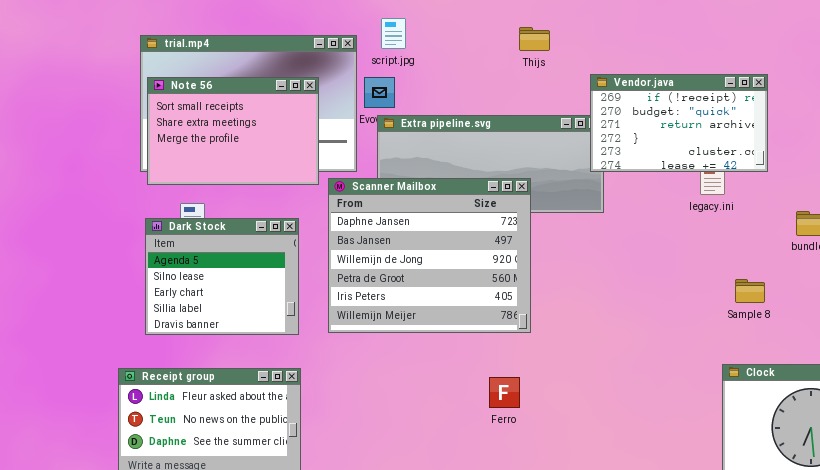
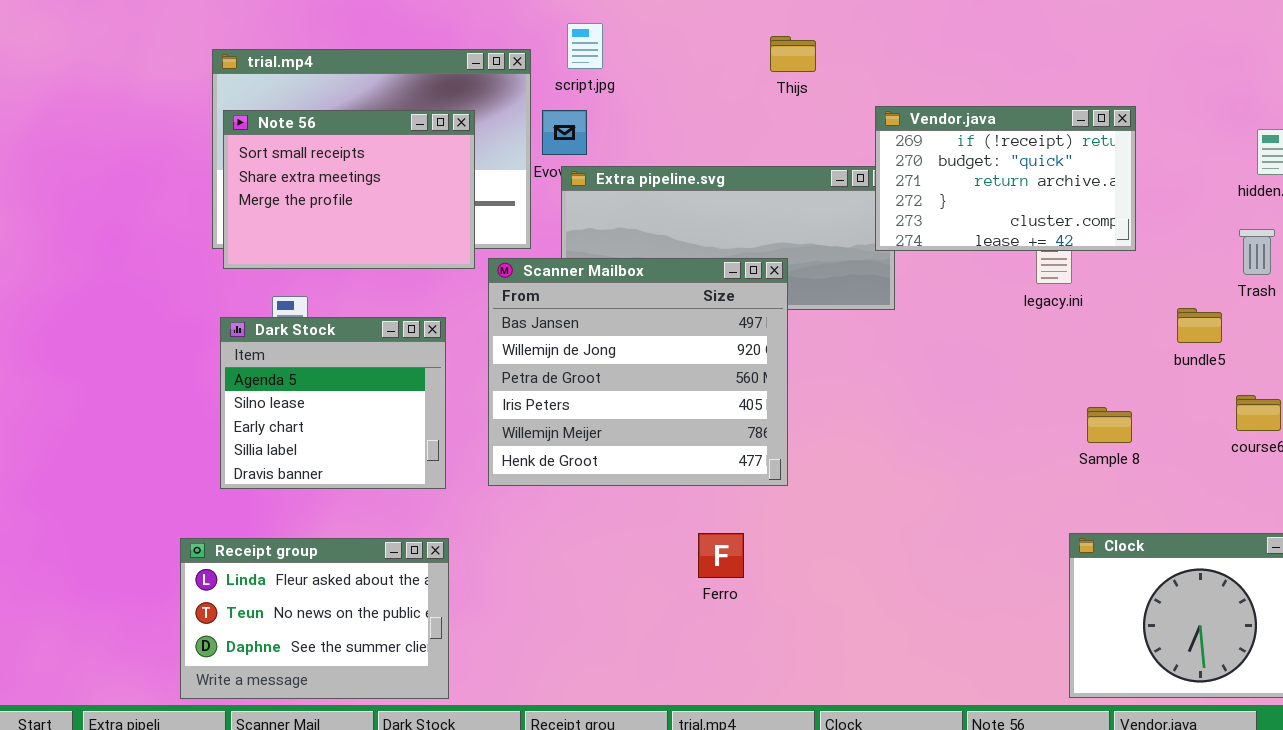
Scanner Mailbox: [328,178,531,333] -> [488,258,788,486], scrolled down 1 row
Ferro: [489,377,520,408] -> [698,533,744,578], moved

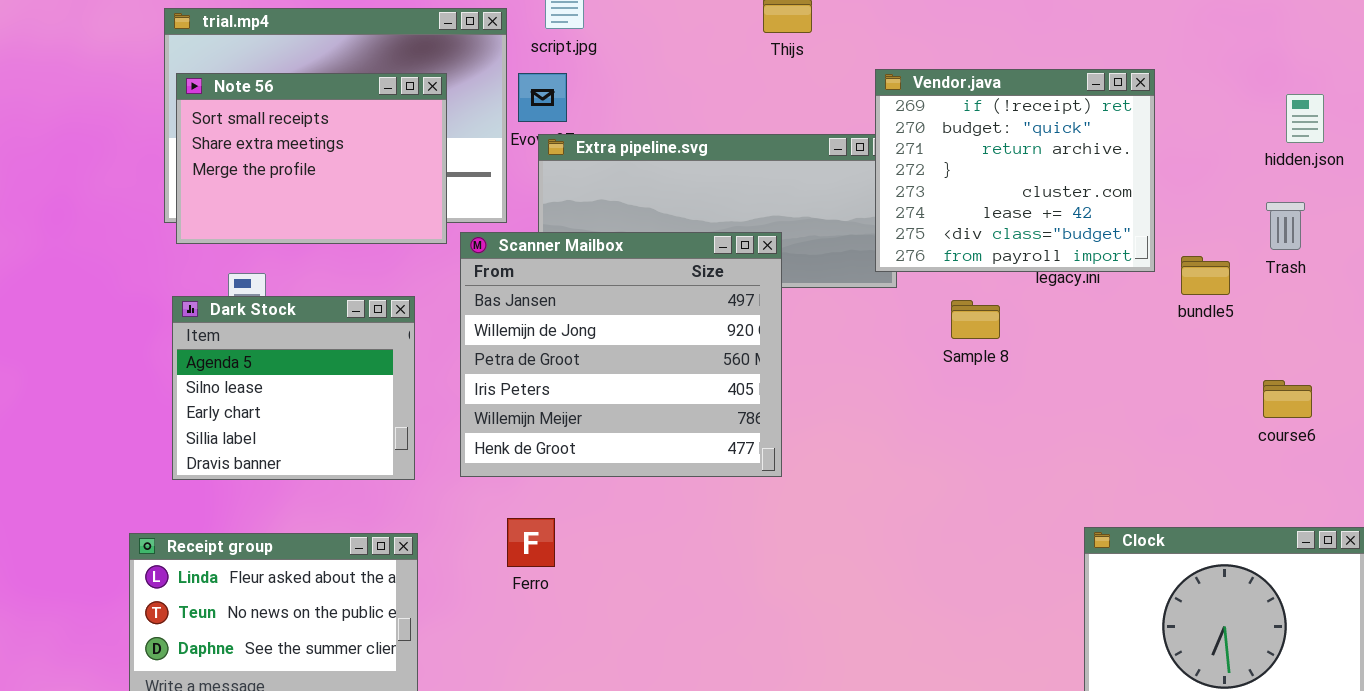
Vendor.java: [875,106,1136,251] -> [875,69,1155,272], resized
bundle5: [1177,308,1222,343] -> [1181,256,1230,295], moved
Sample 8: [1087,407,1132,443] -> [951,300,1000,339], moved
Ferro: [698,533,744,578] -> [507,518,555,567], moved

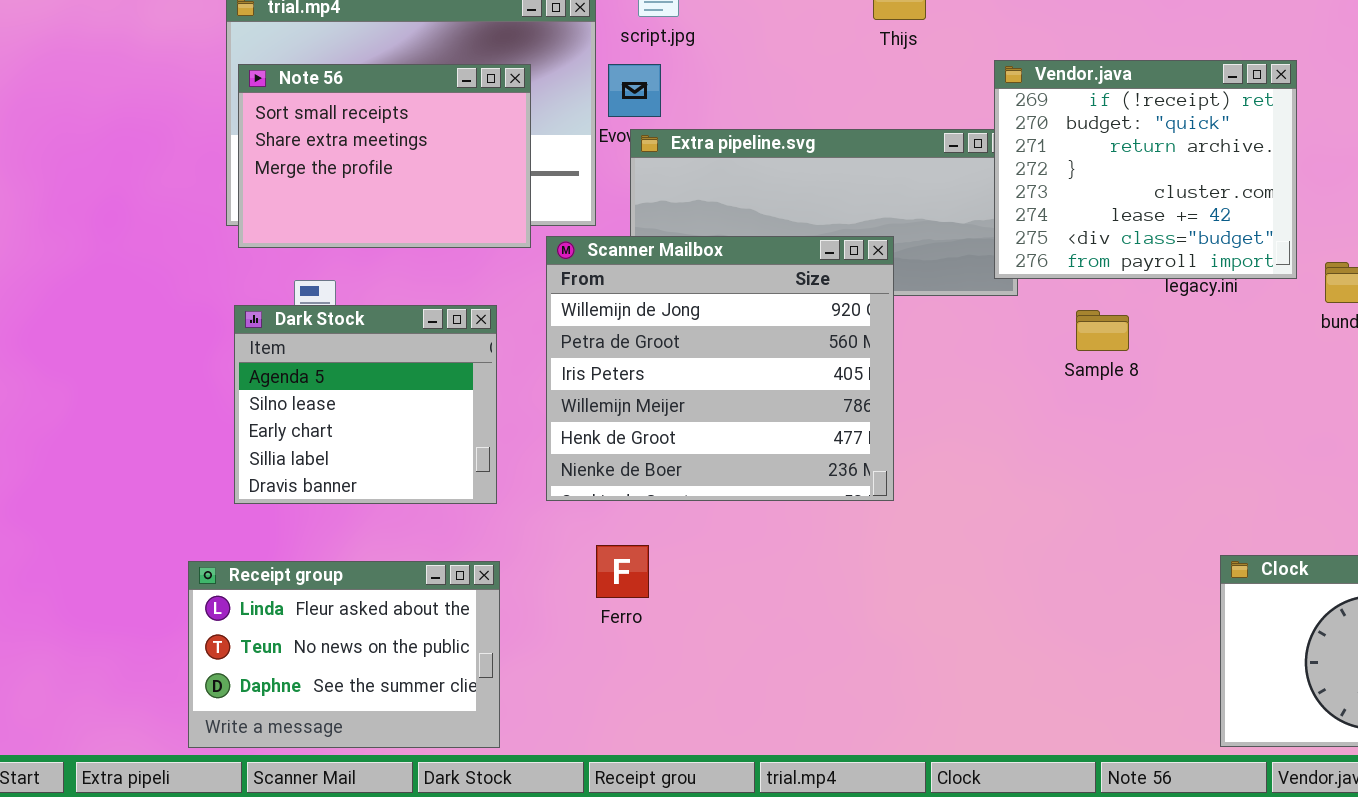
Scanner Mailbox: [460,232,782,477] -> [546,236,894,501], scrolled down 1 row

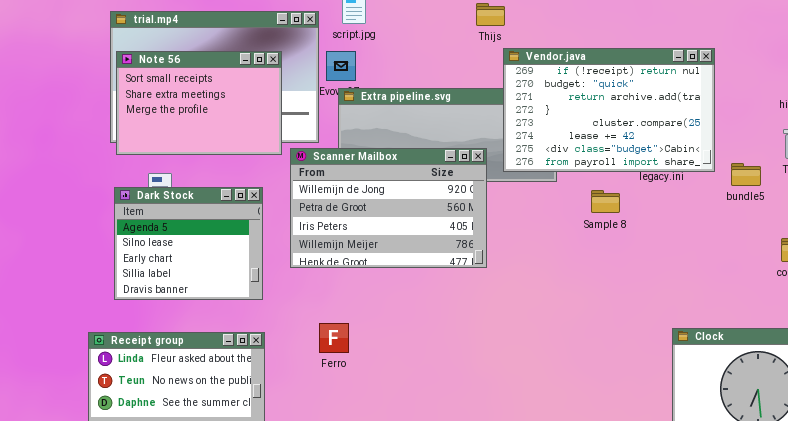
Vendor.java: [994,60,1297,279] -> [503,48,715,172], resized
Scanner Mailbox: [546,236,894,501] -> [290,148,487,268], resized

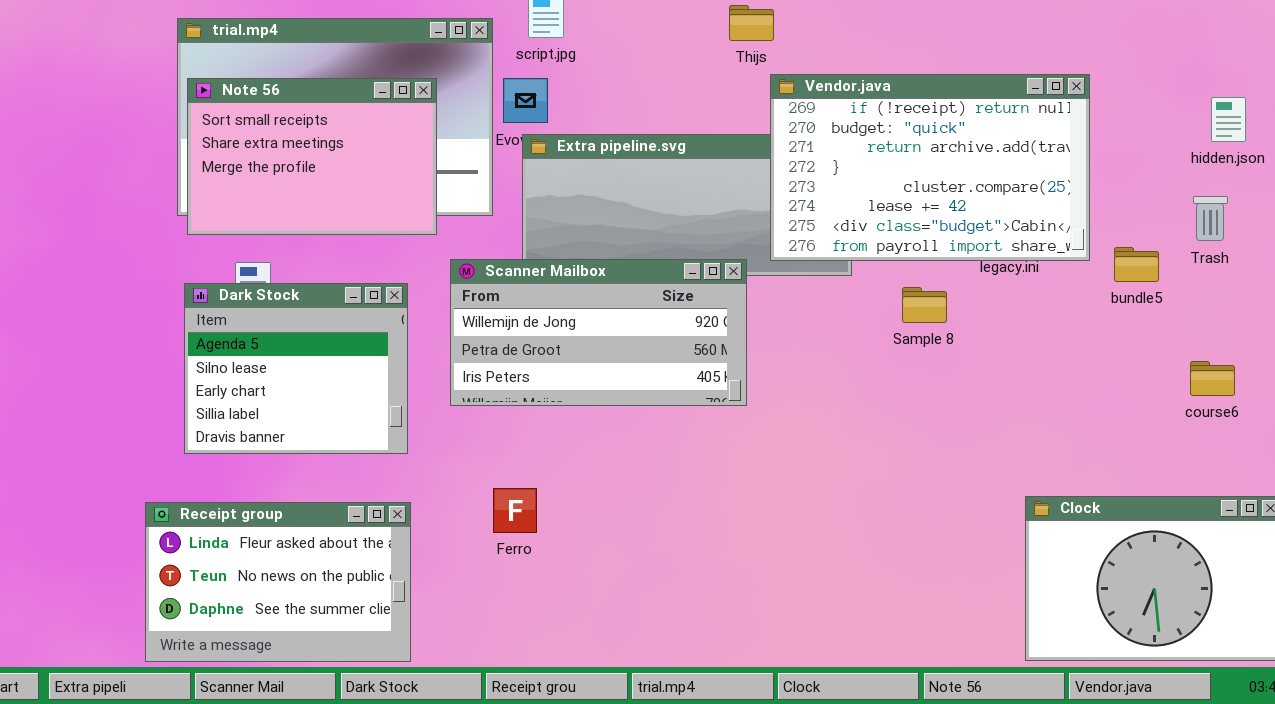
Scanner Mailbox: [290,148,487,268] -> [450,259,747,406], resized

